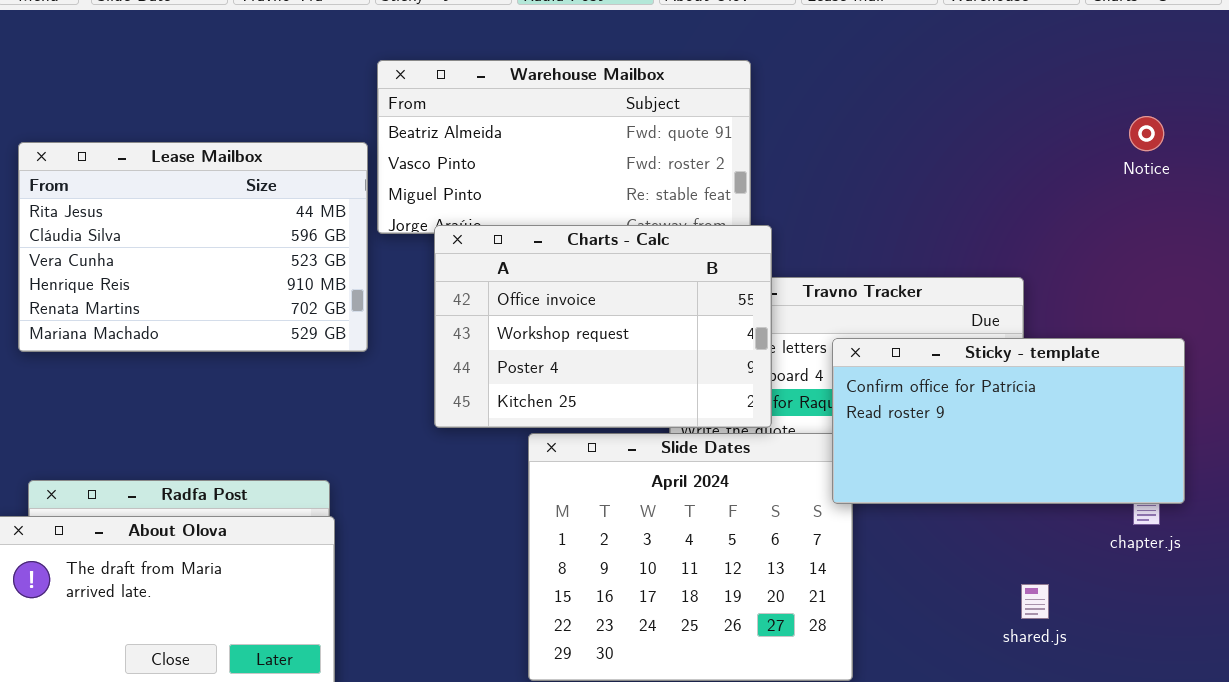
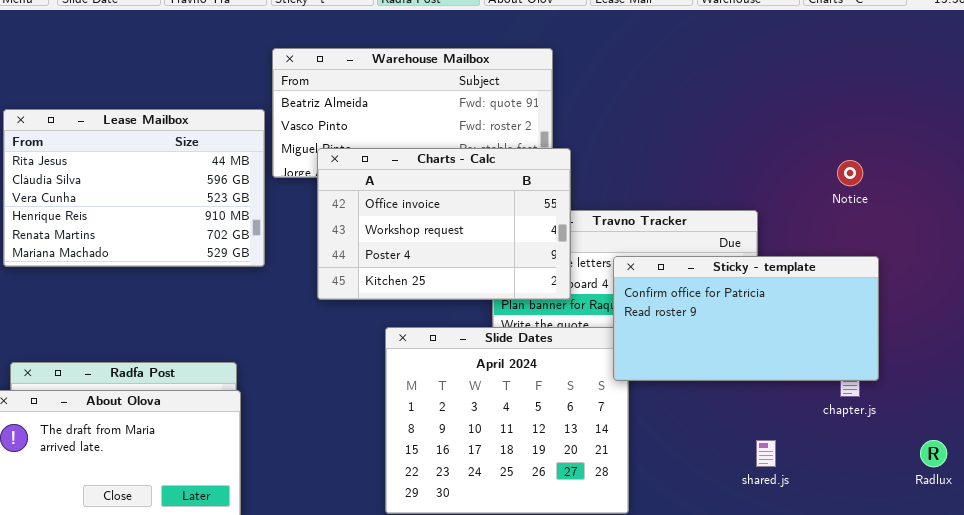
Notice: [1129,116,1164,151] -> [837,160,863,186], moved
Charts - Calc: [434,225,772,428] -> [317,148,571,300], moved

